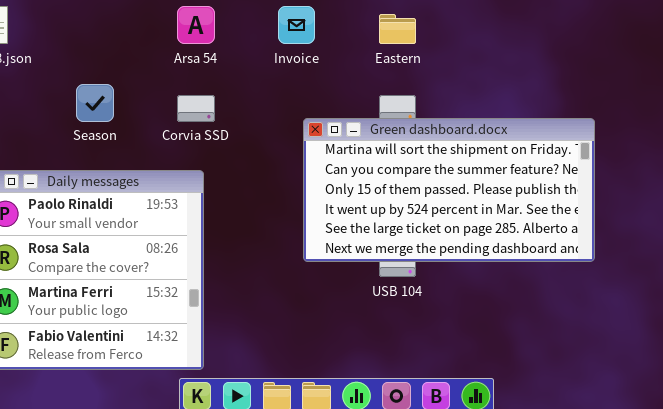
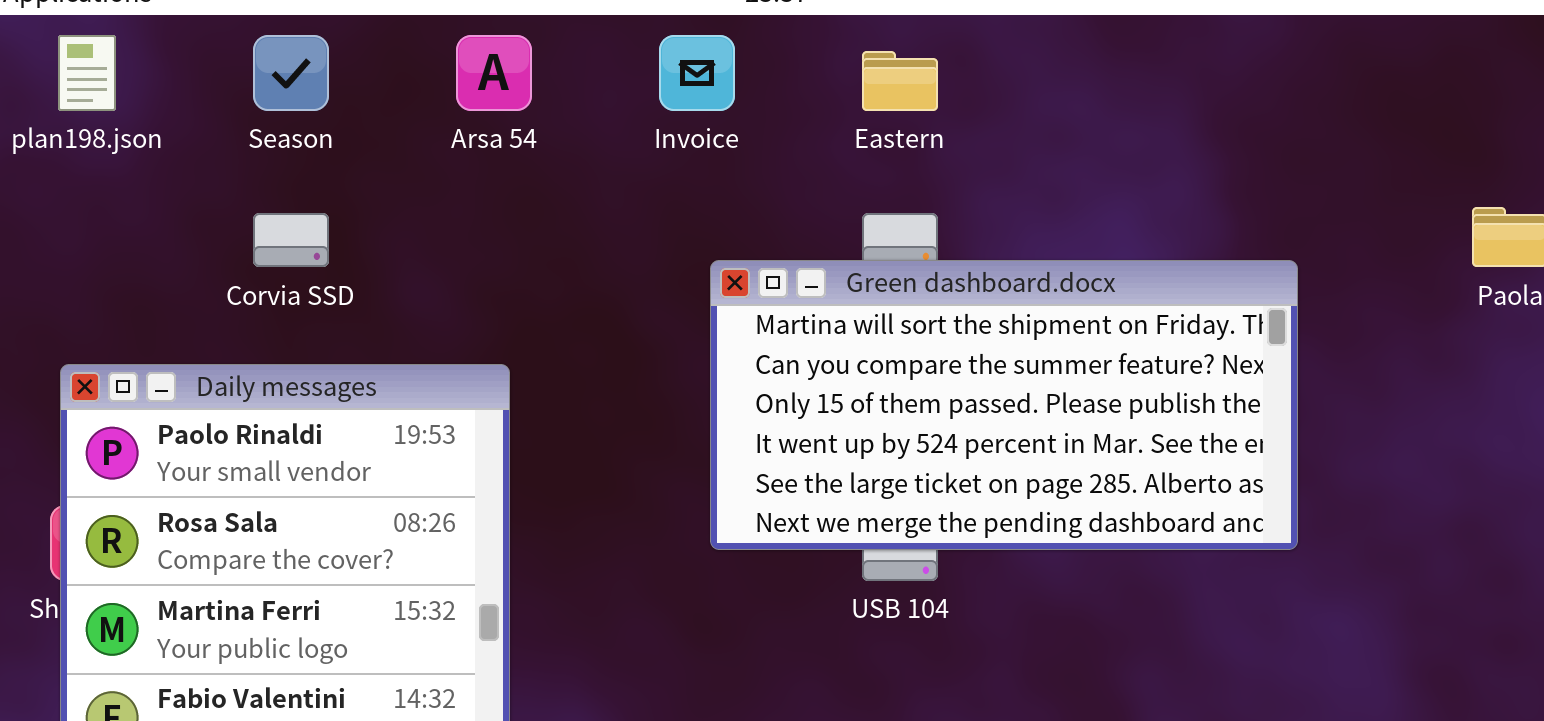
Season: [76,84,114,122] -> [253,35,329,111], moved
Corvia SSD: [177,95,215,122] -> [253,213,329,267], moved

